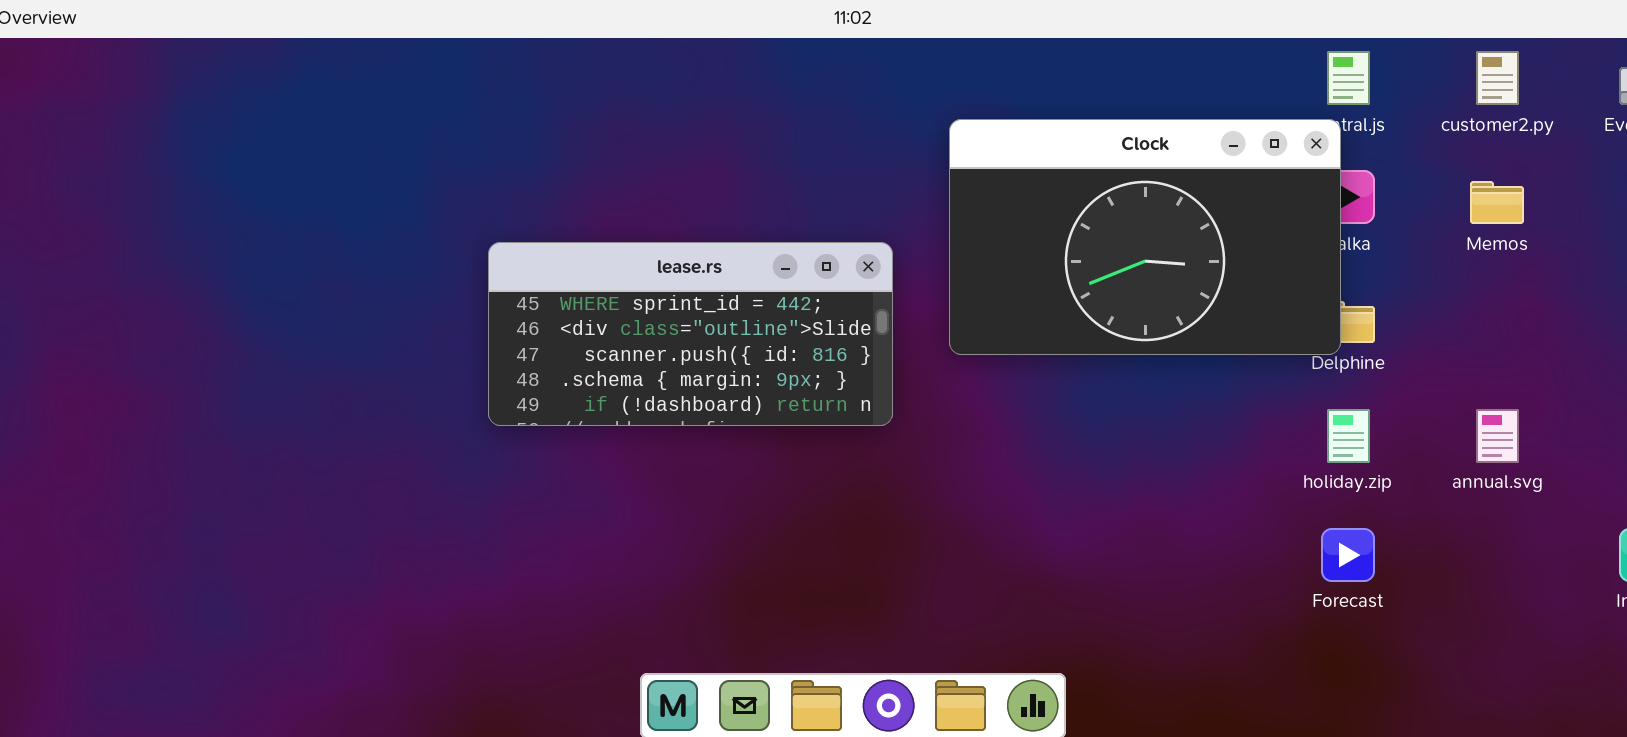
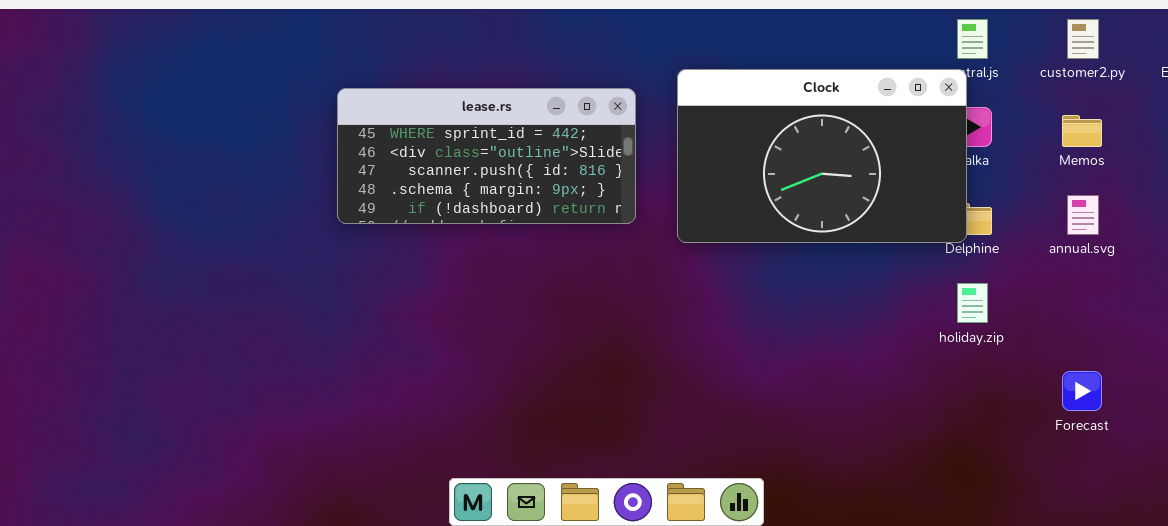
lease.rs: [488,242,893,426] -> [337,88,636,224], moved
annual.svg: [1476,409,1519,463] -> [1067,195,1099,235], moved
Forecast: [1321,528,1375,582] -> [1062,371,1102,411], moved

